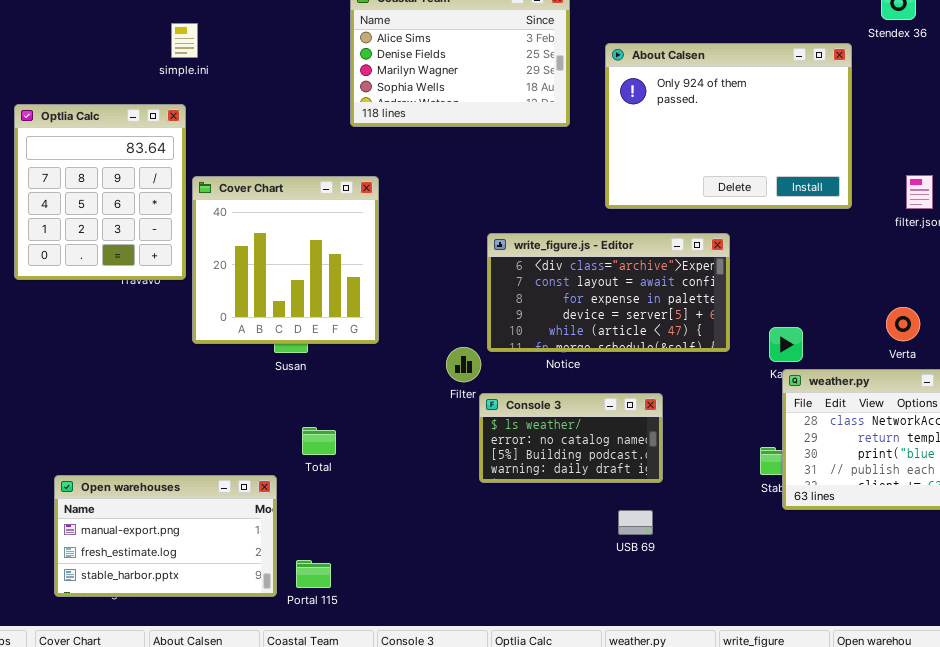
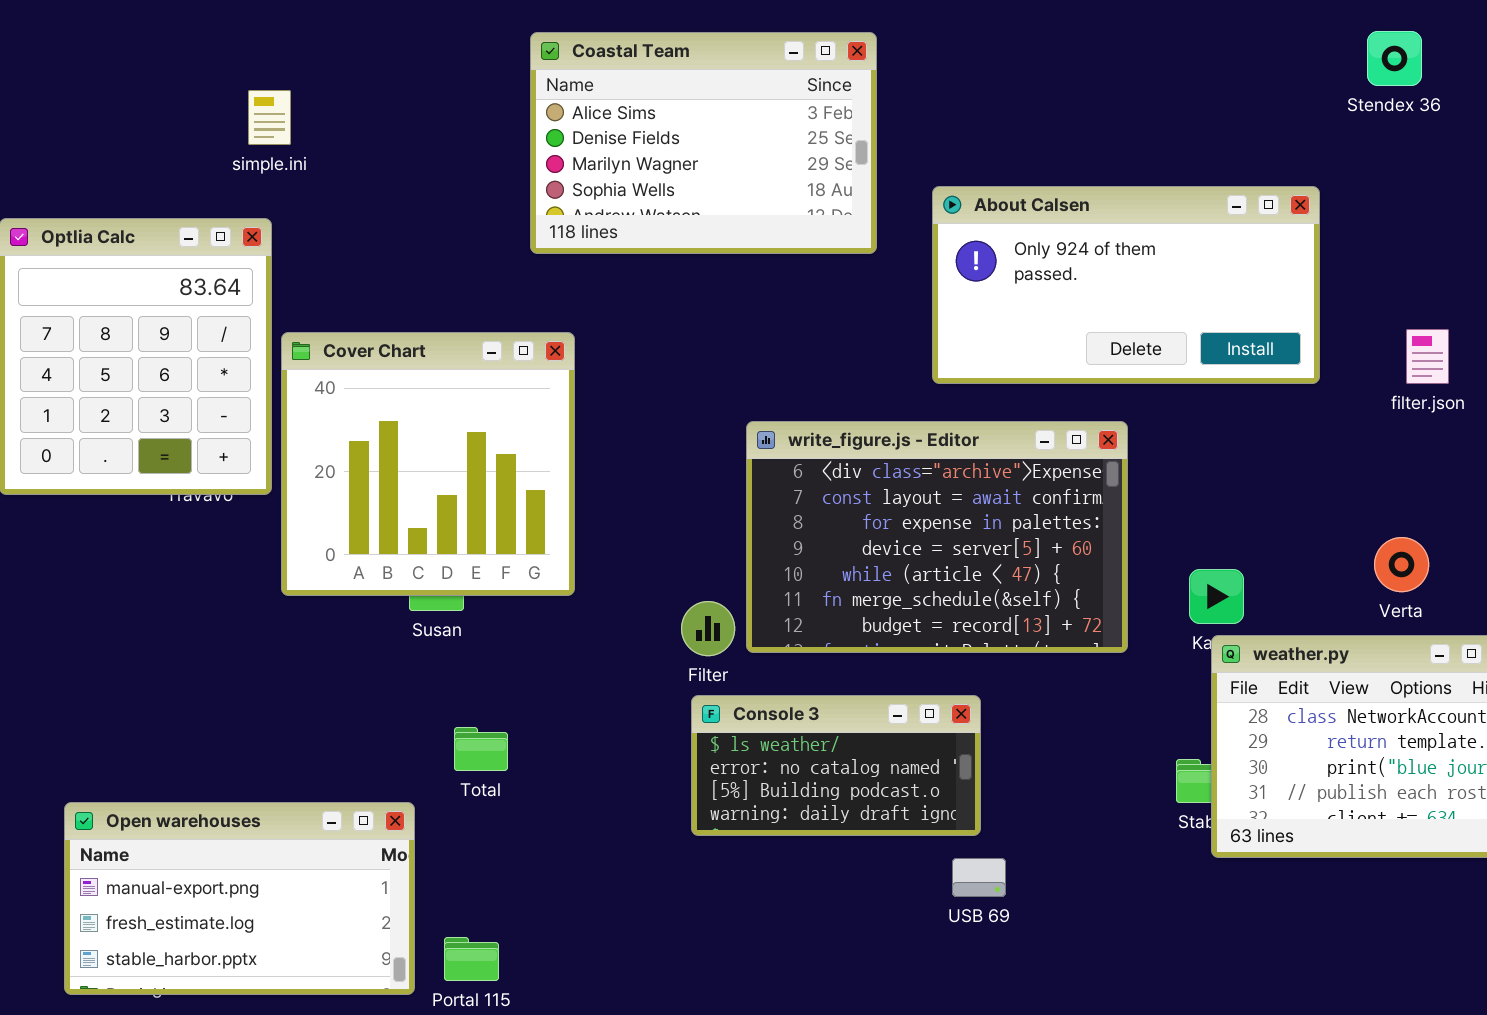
About Calsen: [605,43,852,209] -> [932,186,1320,384], resized
write_figure.js - Editor: [487,233,730,352] -> [746,421,1128,653], resized
Console 3: [479,393,663,483] -> [691,695,981,836], moved

